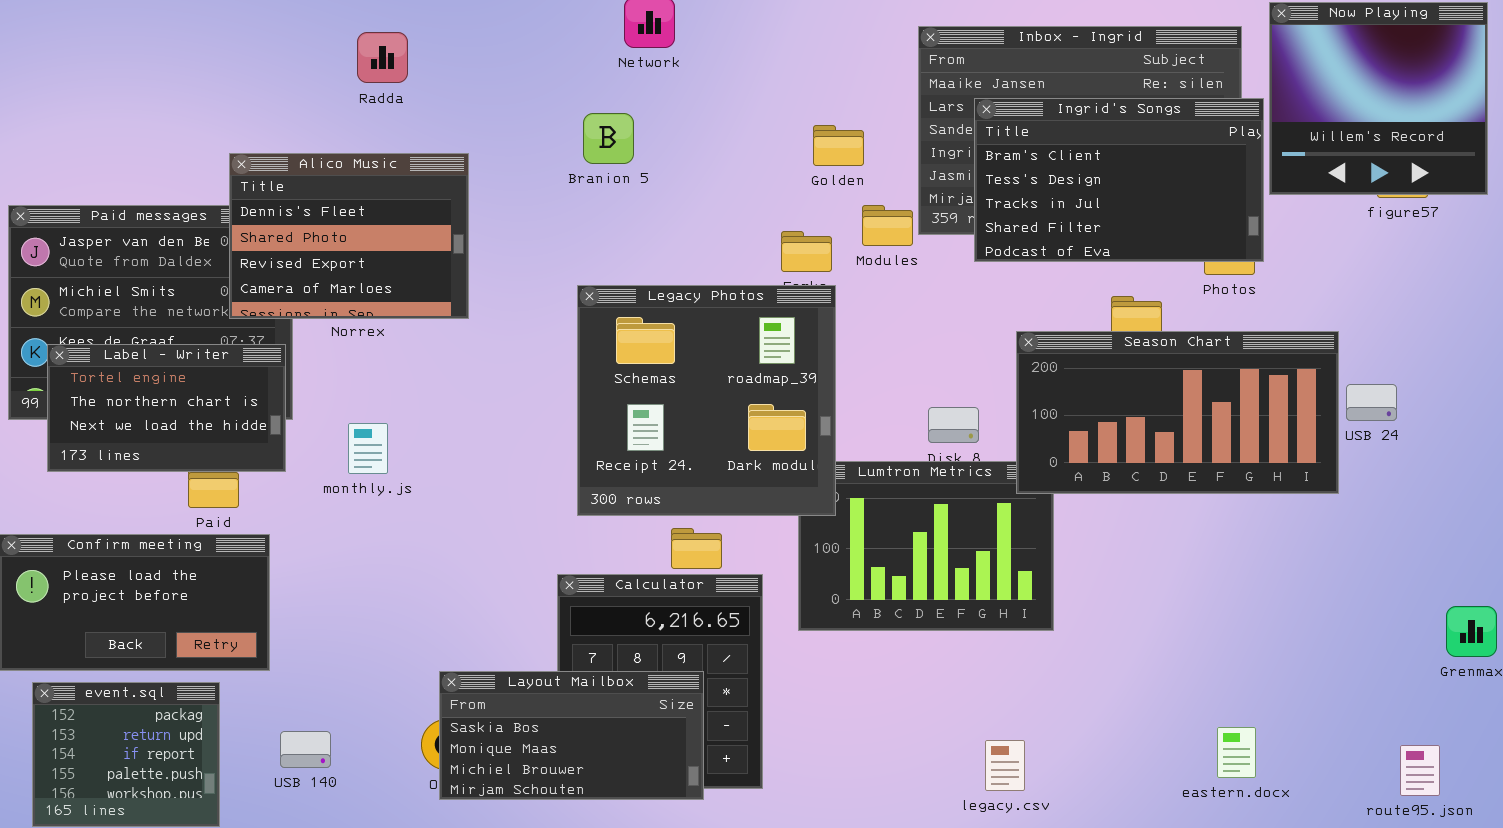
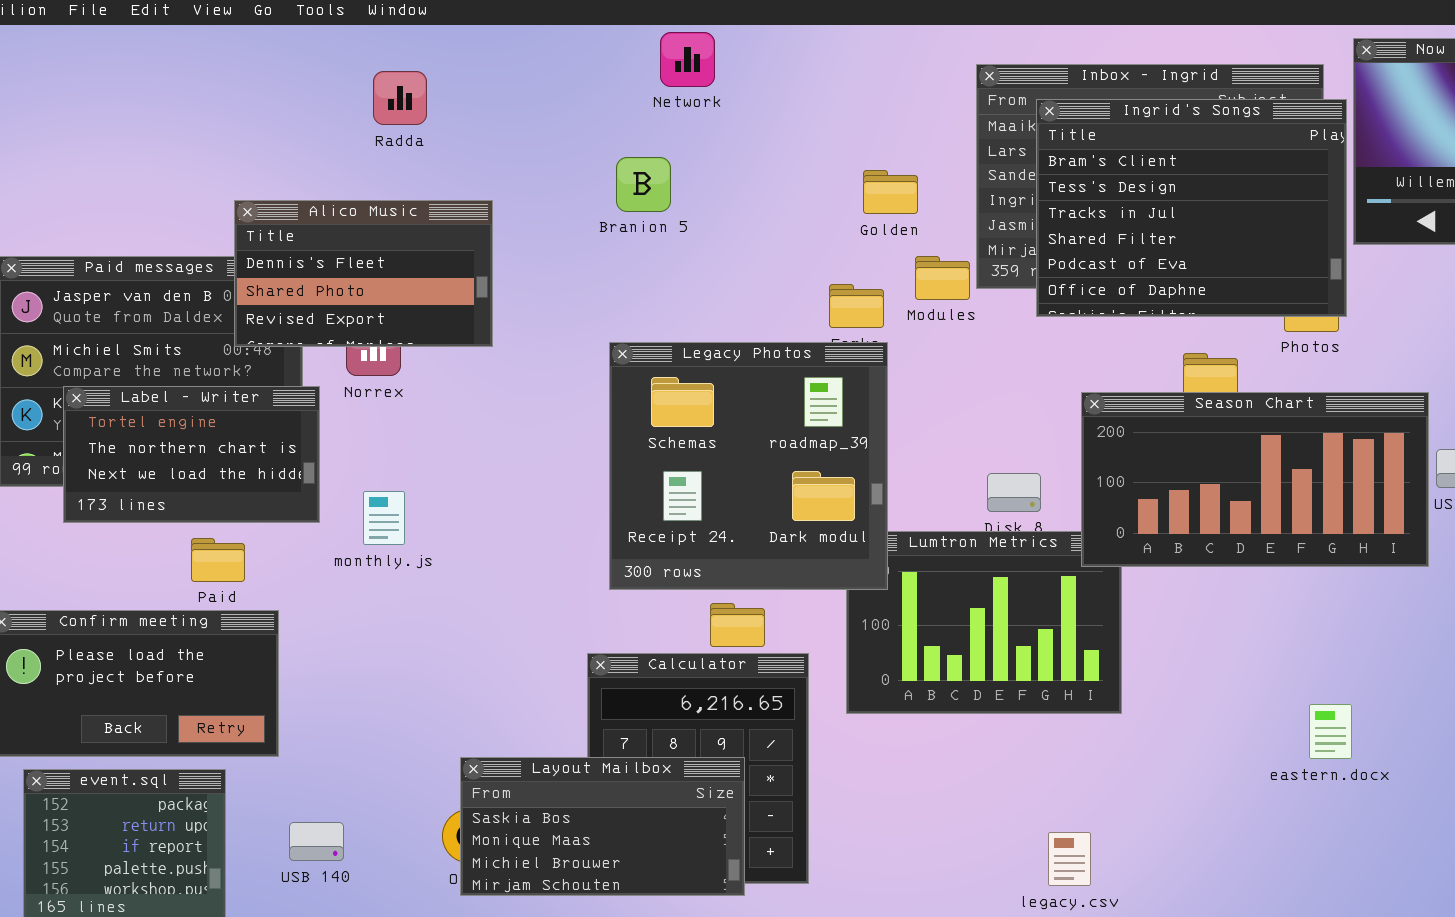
Ingrid's Songs: [974,98,1264,262] -> [1036,99,1347,317], resized
Alico Music: [229,153,469,319] -> [234,200,493,347], resized
Label - Writer: [47,344,286,472] -> [63,386,320,523], moved
eastern.docx: [1217,727,1256,778] -> [1309,704,1352,759], moved

